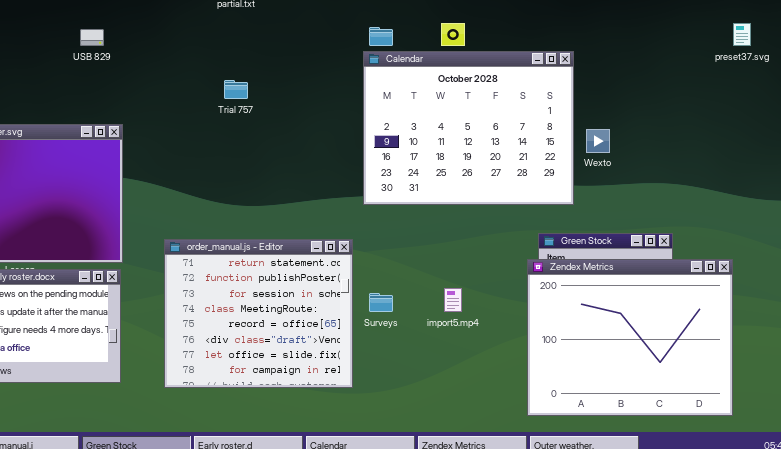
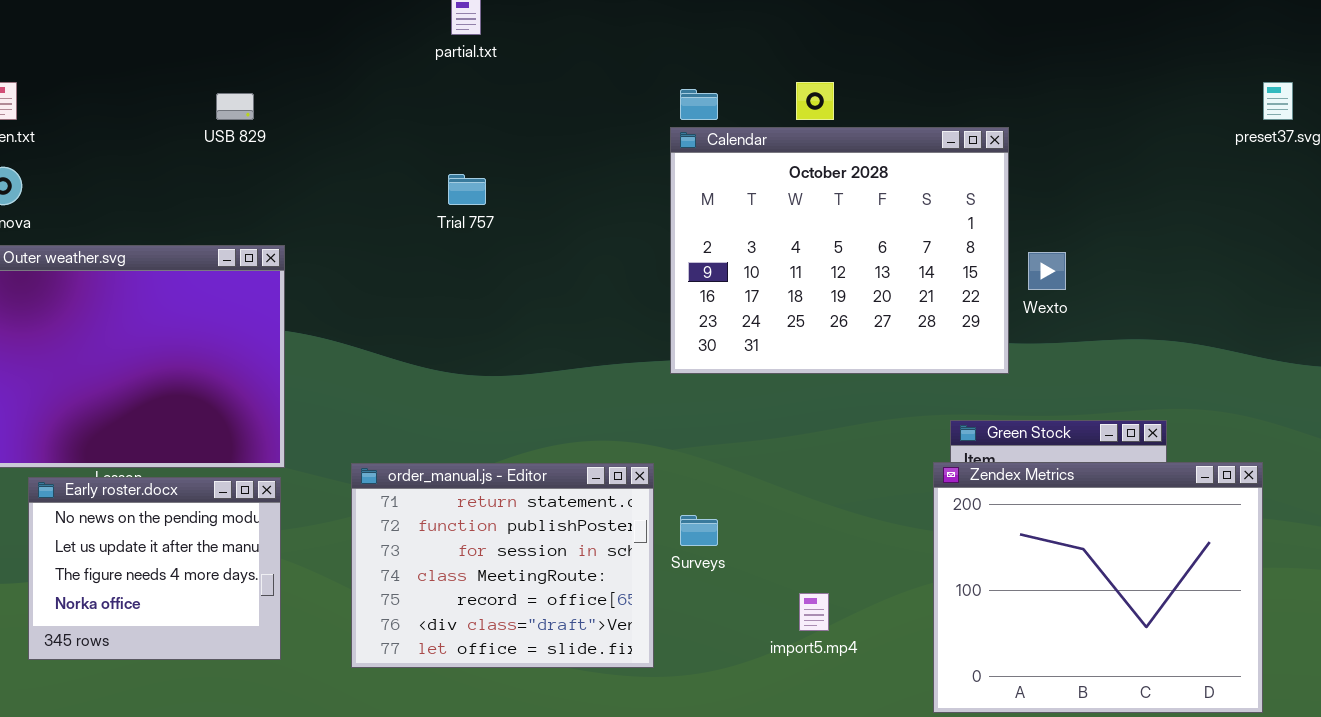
order_manual.js - Editor: [164,239,353,388] -> [351,463,654,668], resized
import5.mp4: [444,288,462,312] -> [799,593,829,631], moved

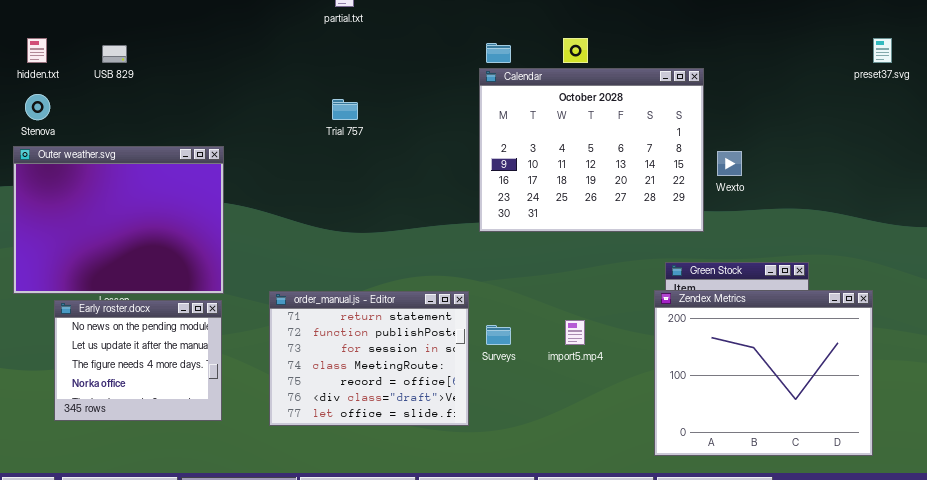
USB 829: [216,93,254,120] -> [102,45,127,63], moved
import5.mp4: [799,593,829,631] -> [565,320,585,345], moved

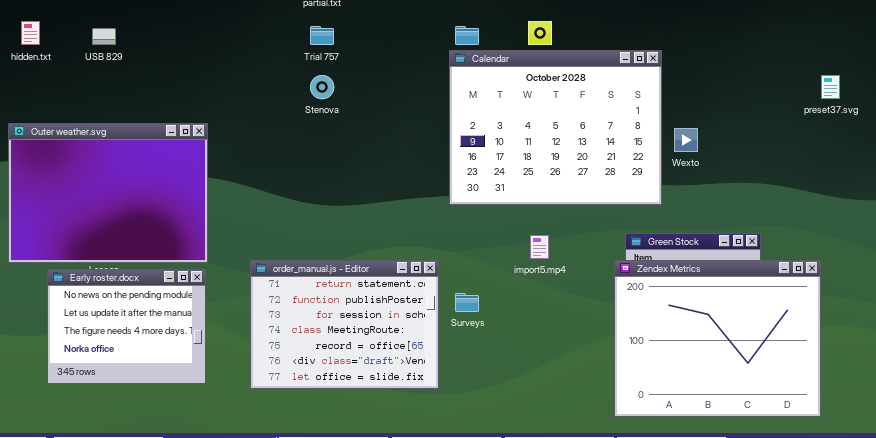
preset37.svg: [873,38,892,63] -> [821,75,840,99], moved
Stenova: [25,94,50,120] -> [310,75,334,99], moved
Trial 757: [332,99,358,120] -> [310,26,334,45], moved
import5.mp4: [565,320,585,345] -> [530,235,549,259], moved

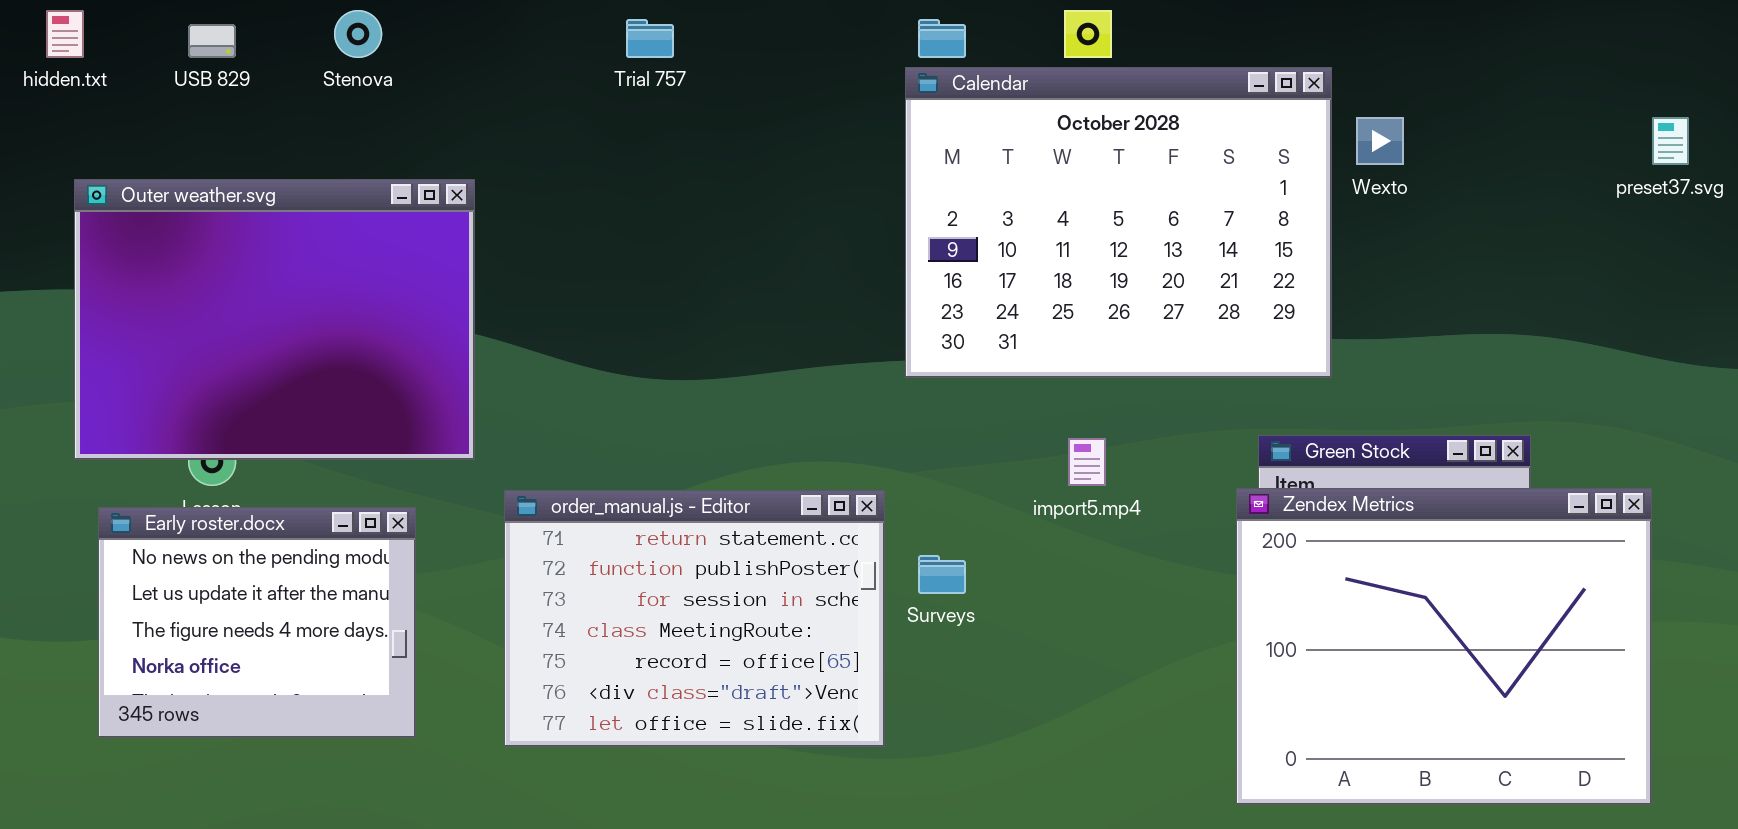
Stenova: [310,75,334,99] -> [334,10,382,58], moved
Outer weather.svg: [8,123,208,263] -> [74,179,475,460], moved
Wexto: [674,128,698,152] -> [1356,117,1404,165], moved

